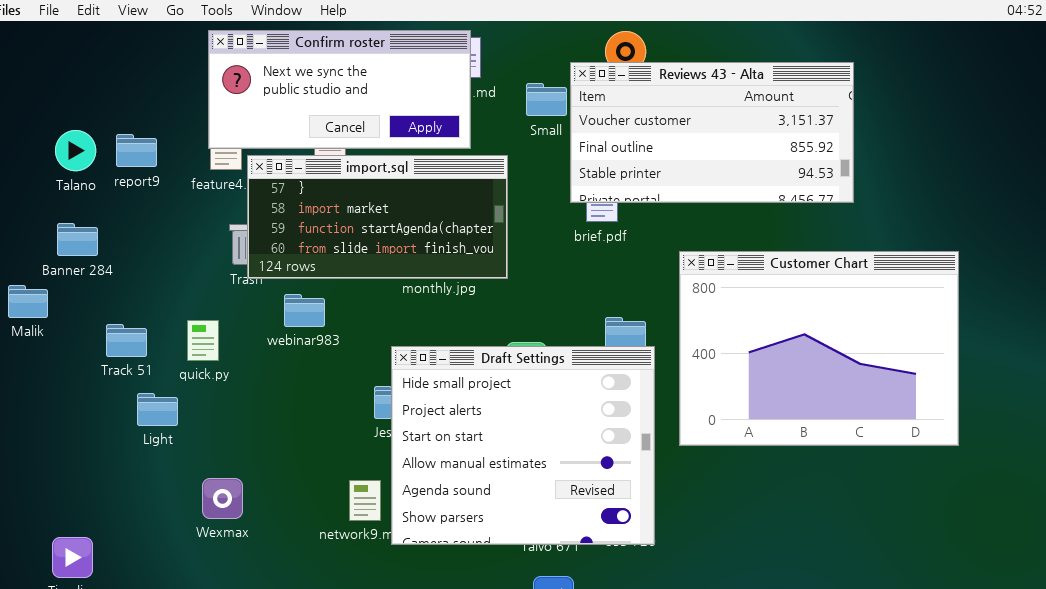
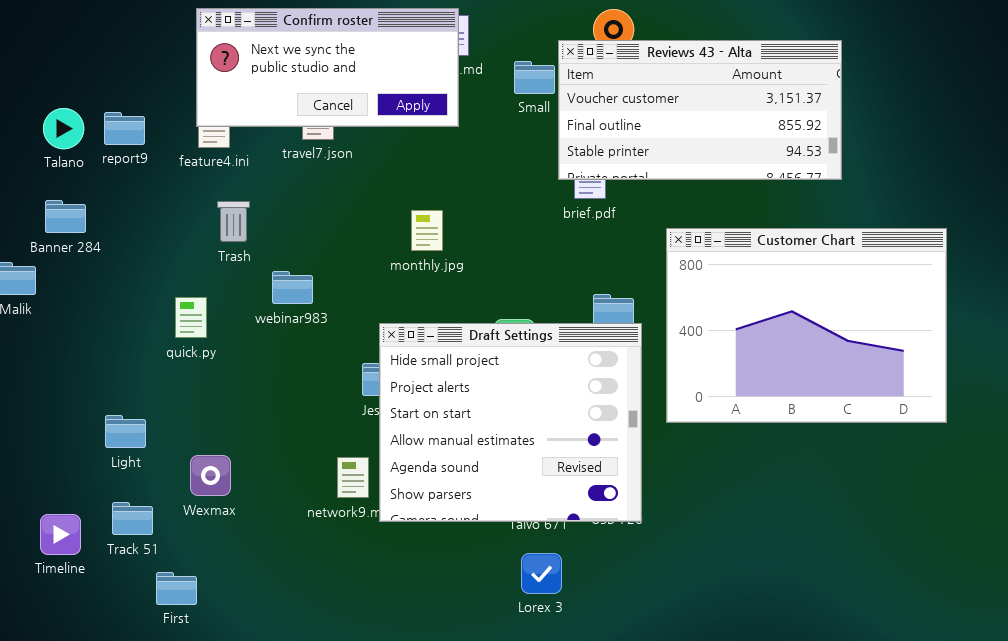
import.sql: [247,155,508,279] -> none, closed
Track 51: [106,324,147,357] -> [112,502,153,535], moved
Light: [137,393,178,426] -> [105,415,146,448], moved

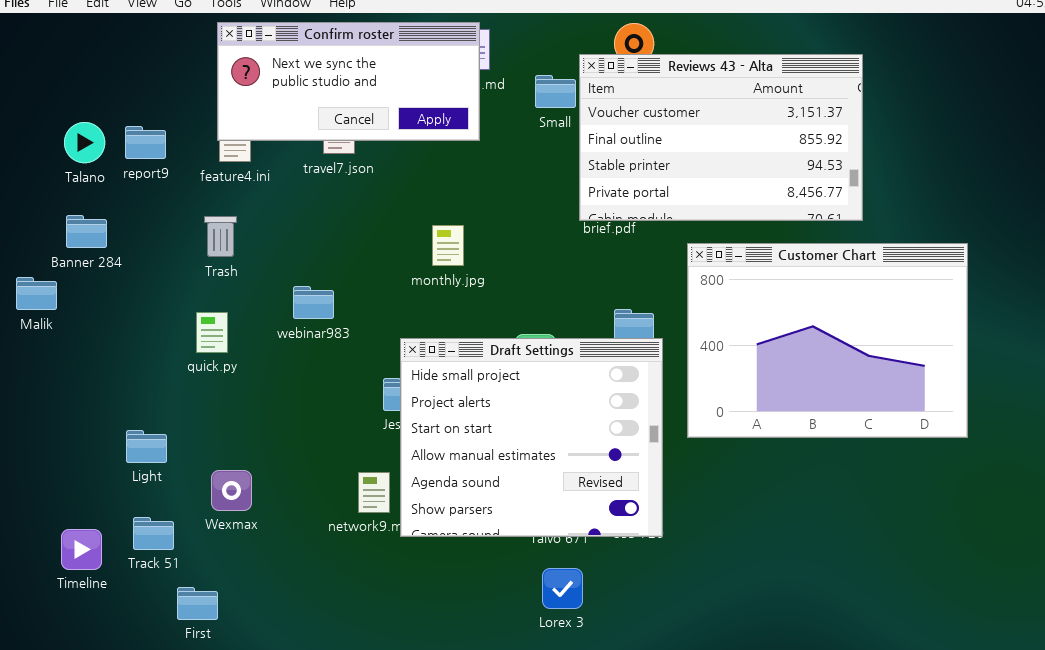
Reviews 43 - Alta: [558,40,842,180] -> [579,54,863,221], resized
Trash: [217,201,250,242] -> [204,216,237,257], moved

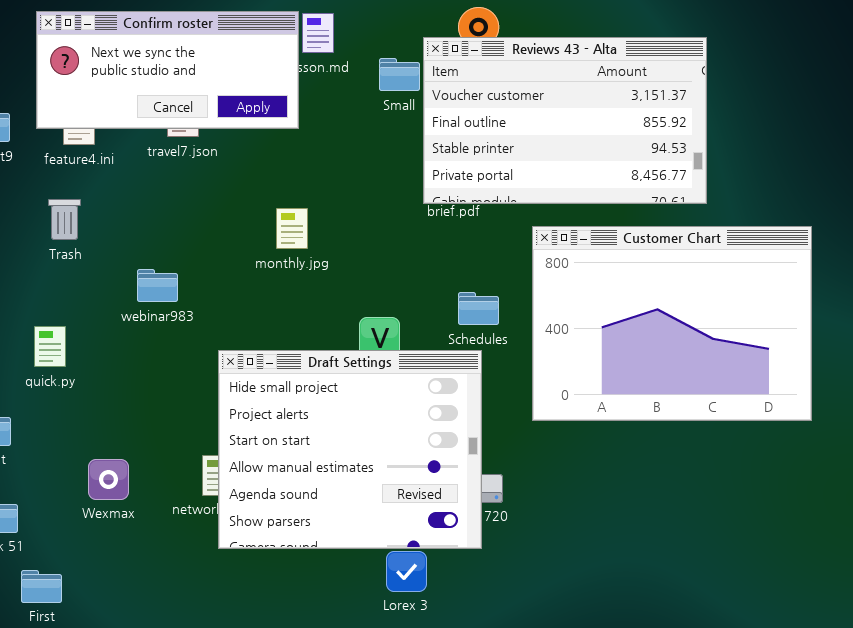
Confirm roster: [217,22,480,141] -> [36,11,299,129], moved
quick.py: [196,312,228,353] -> [34,326,66,367], moved
Draft Settings: [400,338,663,537] -> [218,350,482,549], moved
Wexmax: [211,470,252,511] -> [88,459,129,500], moved

